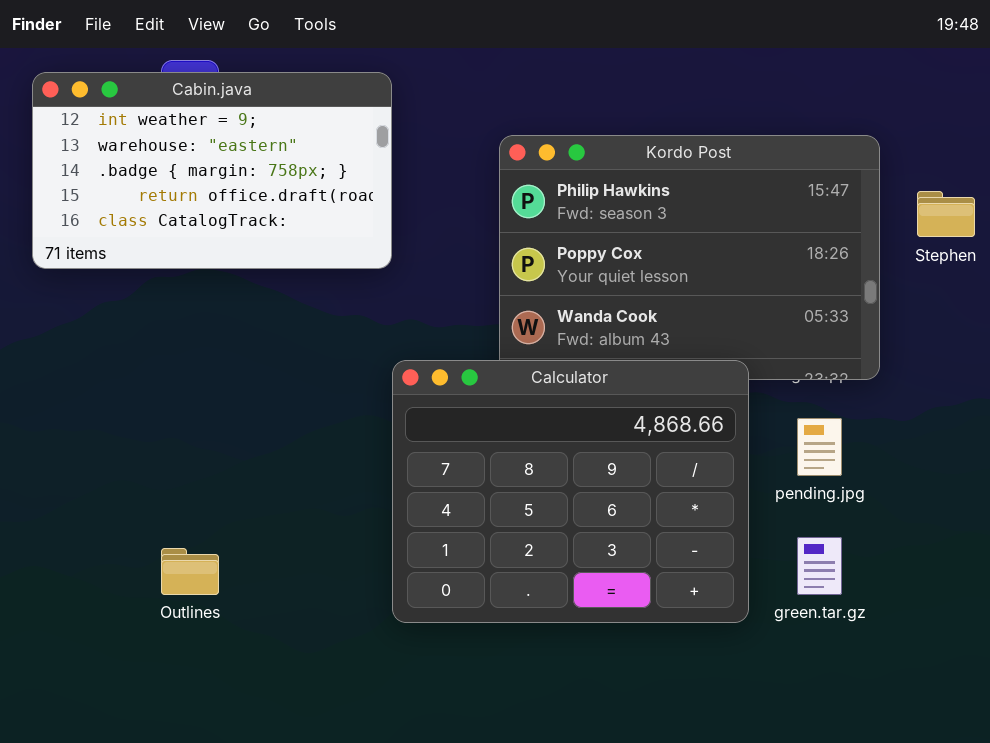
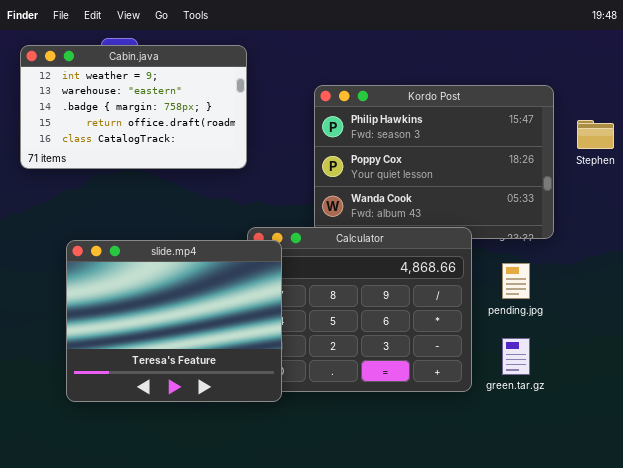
slide.mp4: none -> [66,240,282,402], opened

